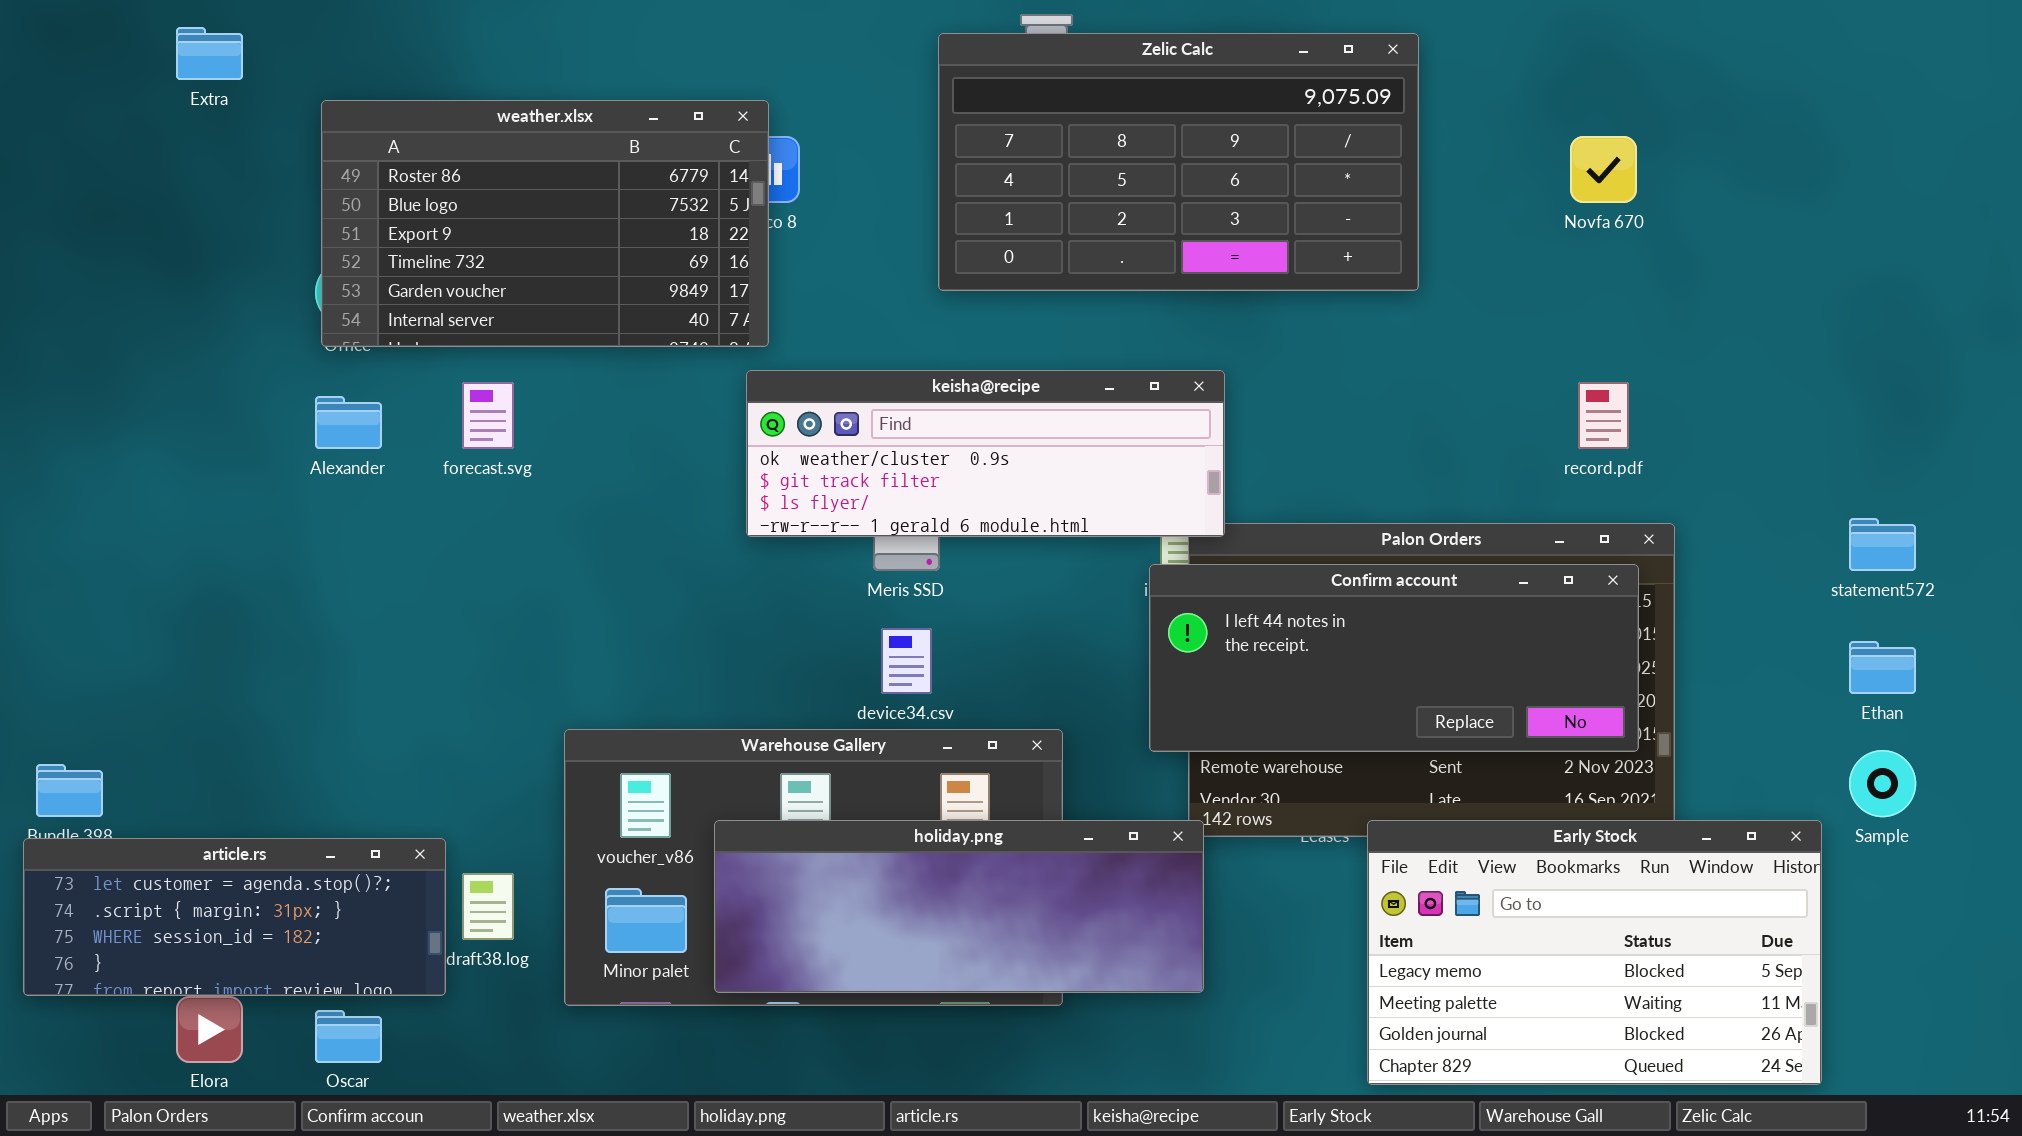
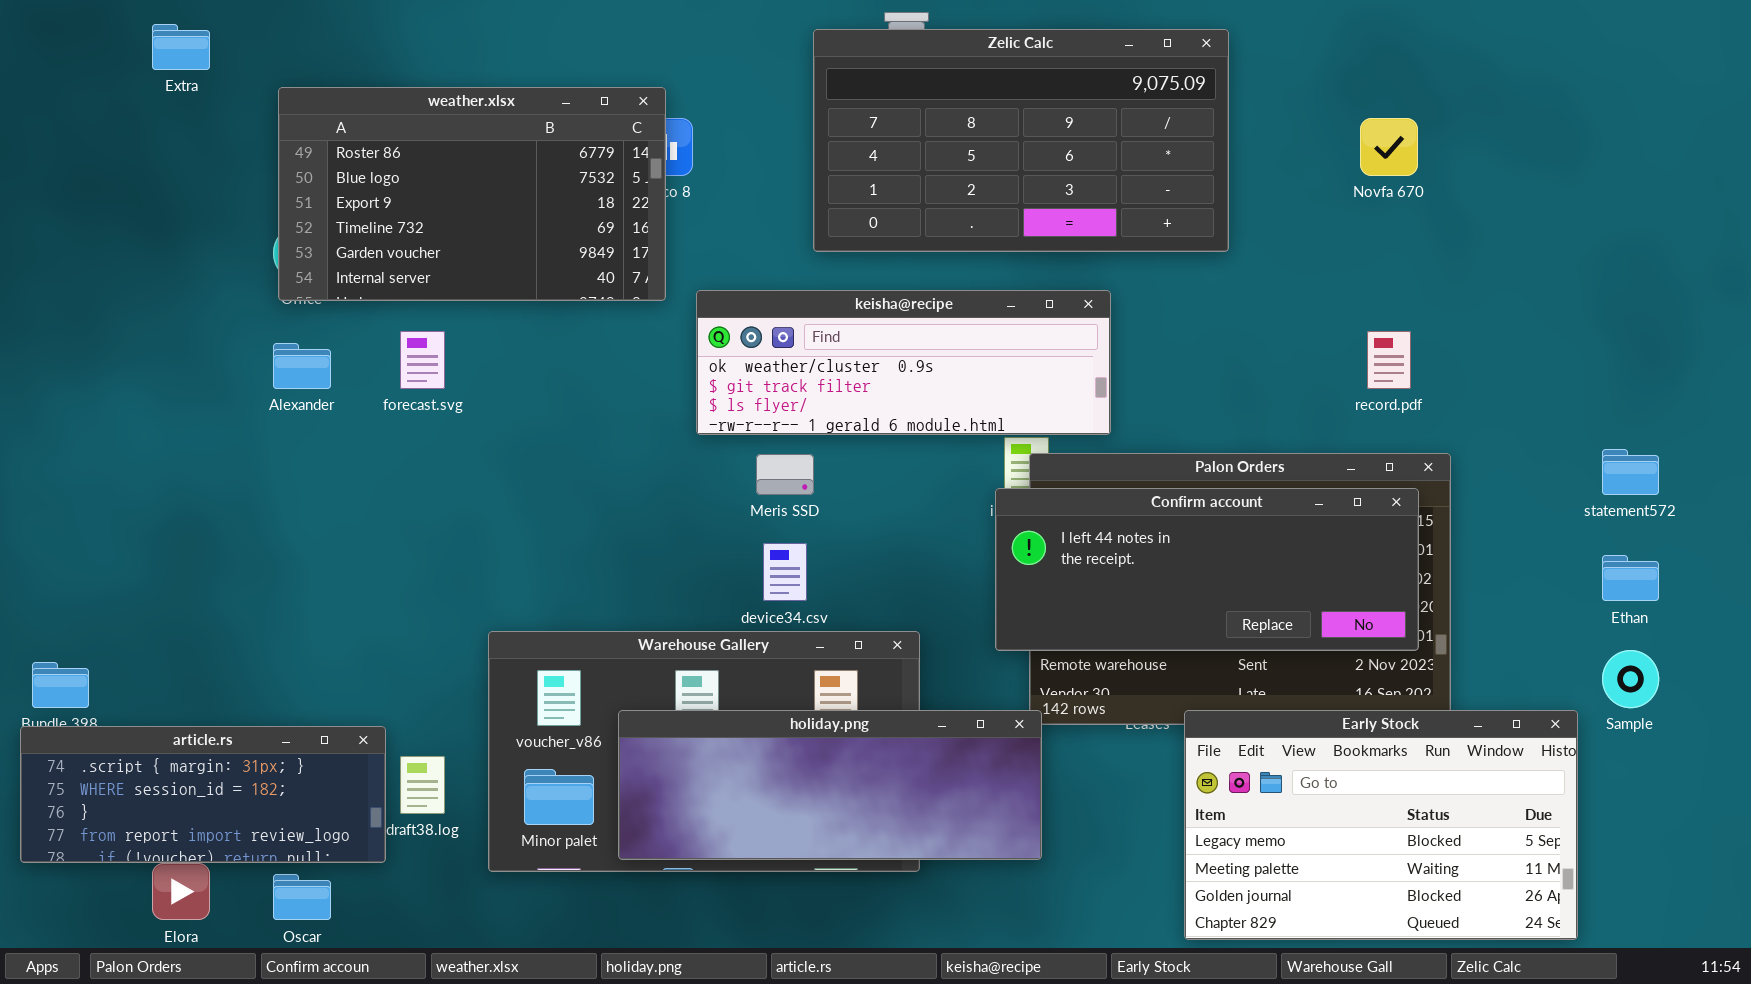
keisha@recipe: [746,370,1225,537] -> [696,290,1111,435], moved
article.rs: [23,838,446,996] -> [20,726,386,863], scrolled down 1 row

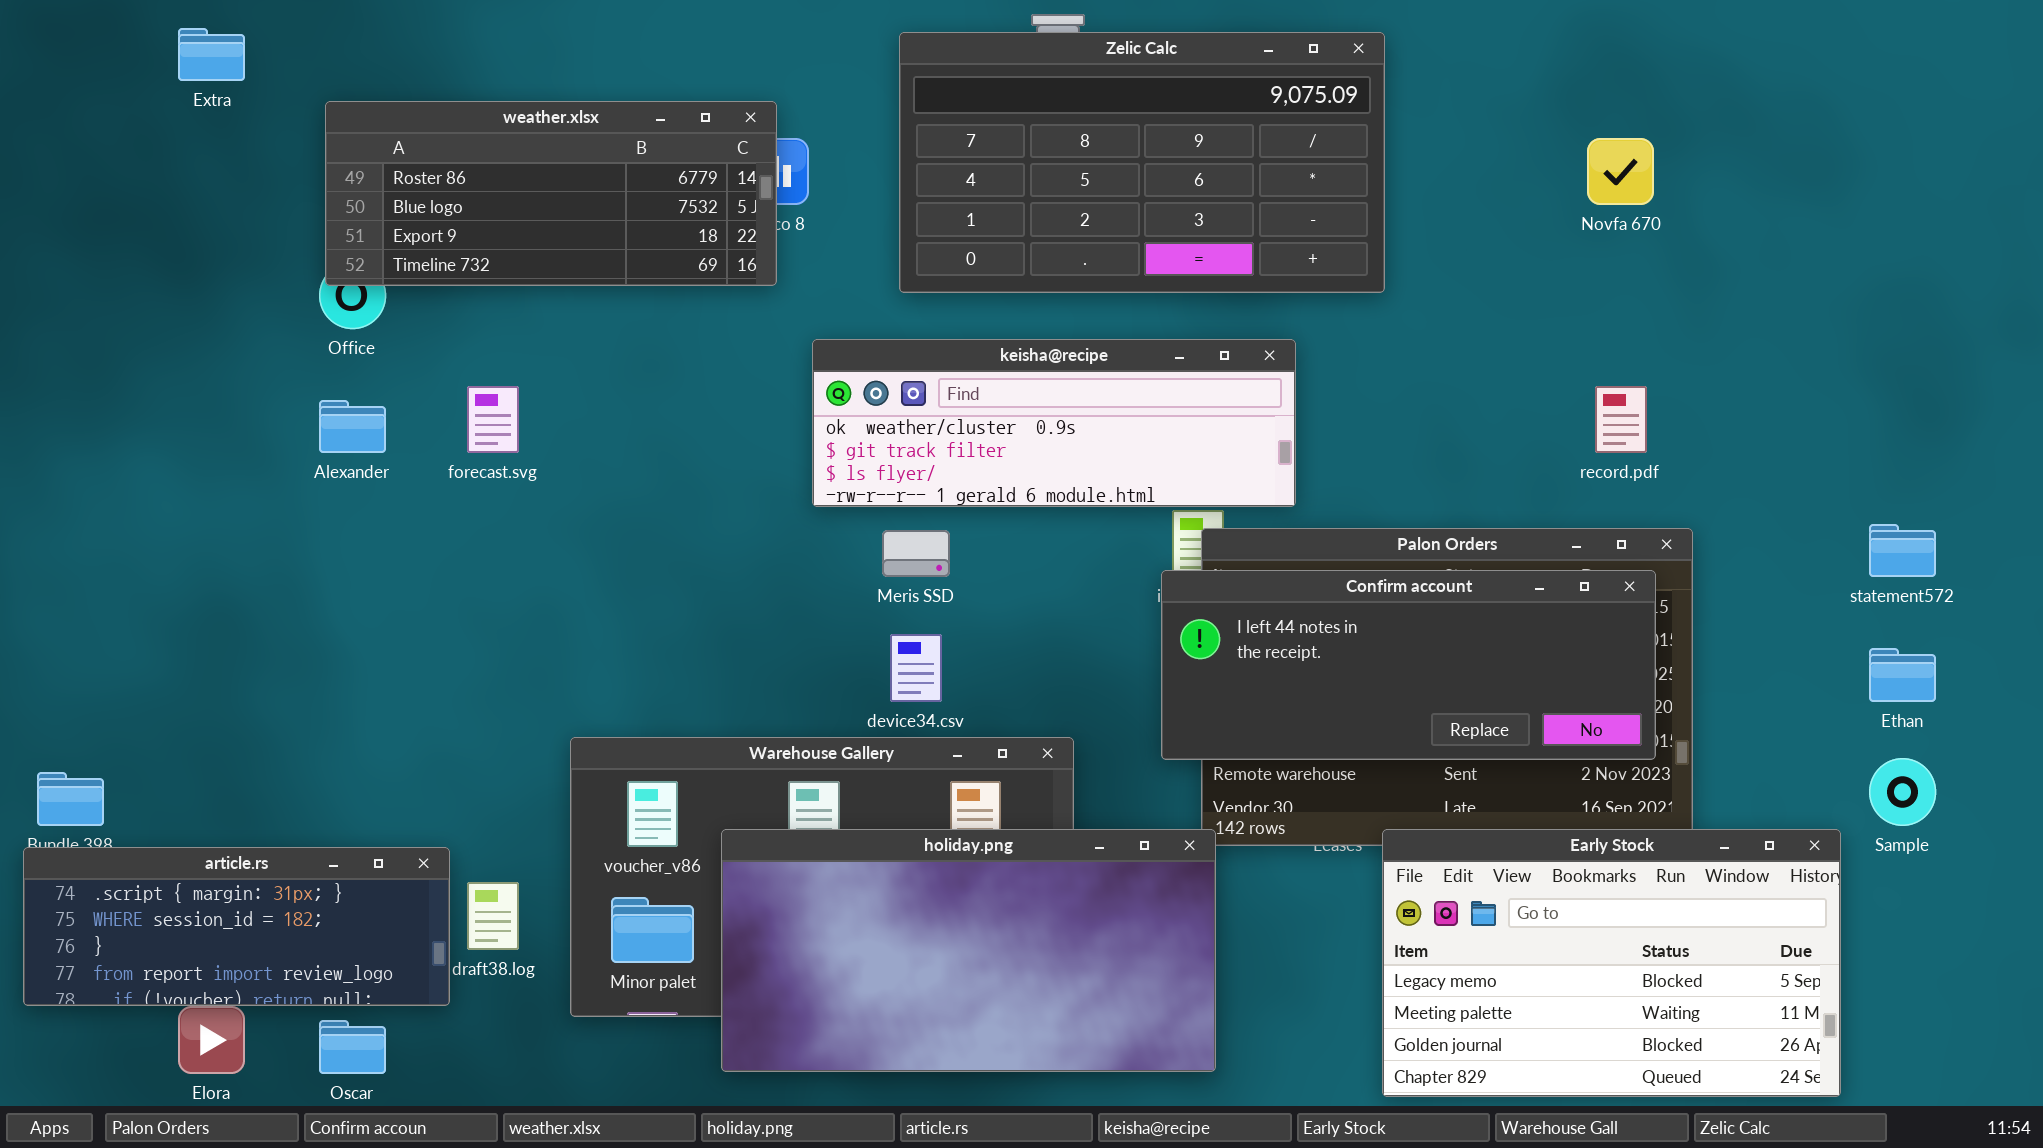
Zelic Calc: [813,29,1229,252] -> [899,32,1385,293], moved
weather.xlsx: [278,87,666,301] -> [325,101,777,286], resized
holiday.png: [618,710,1042,860] -> [721,829,1216,1072], resized

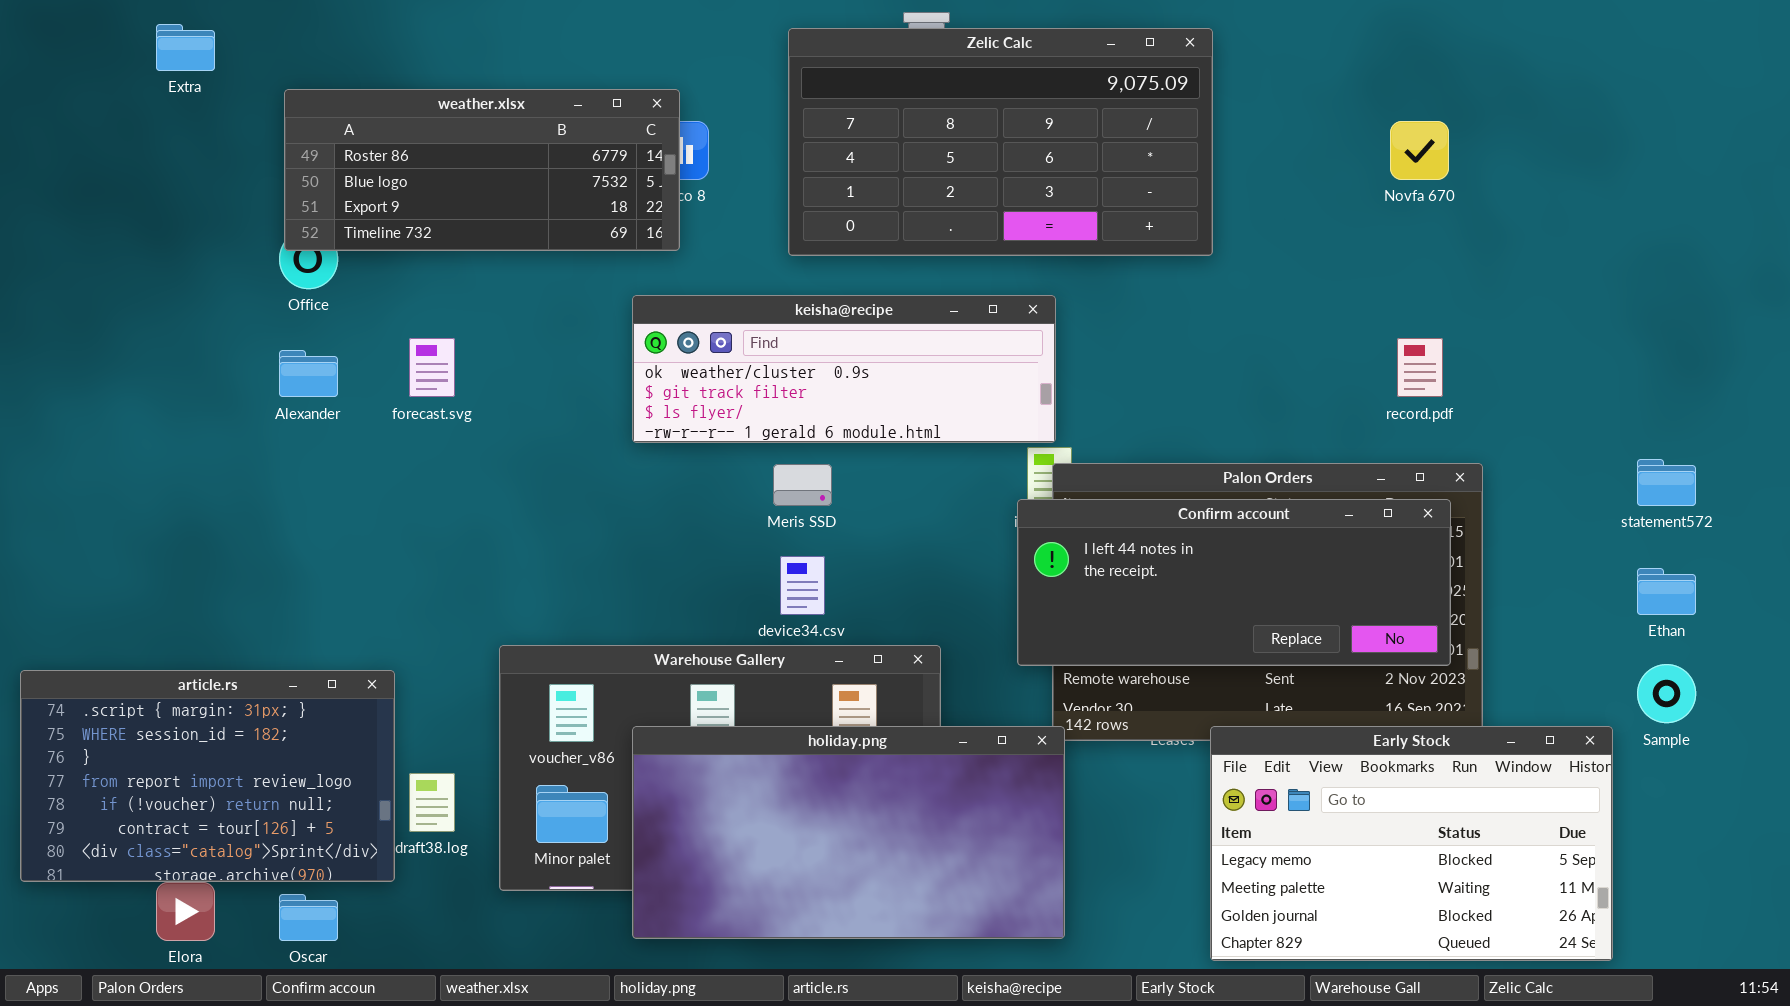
keisha@recipe: [812,339,1296,507] -> [632,295,1056,443], moved
article.rs: [23,847,450,1006] -> [20,670,395,882], resized

